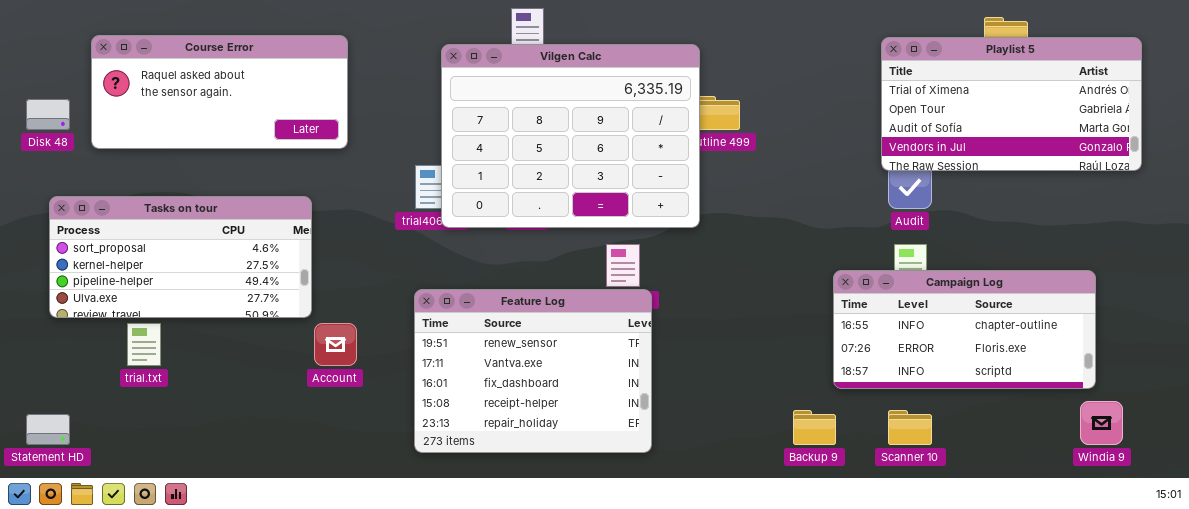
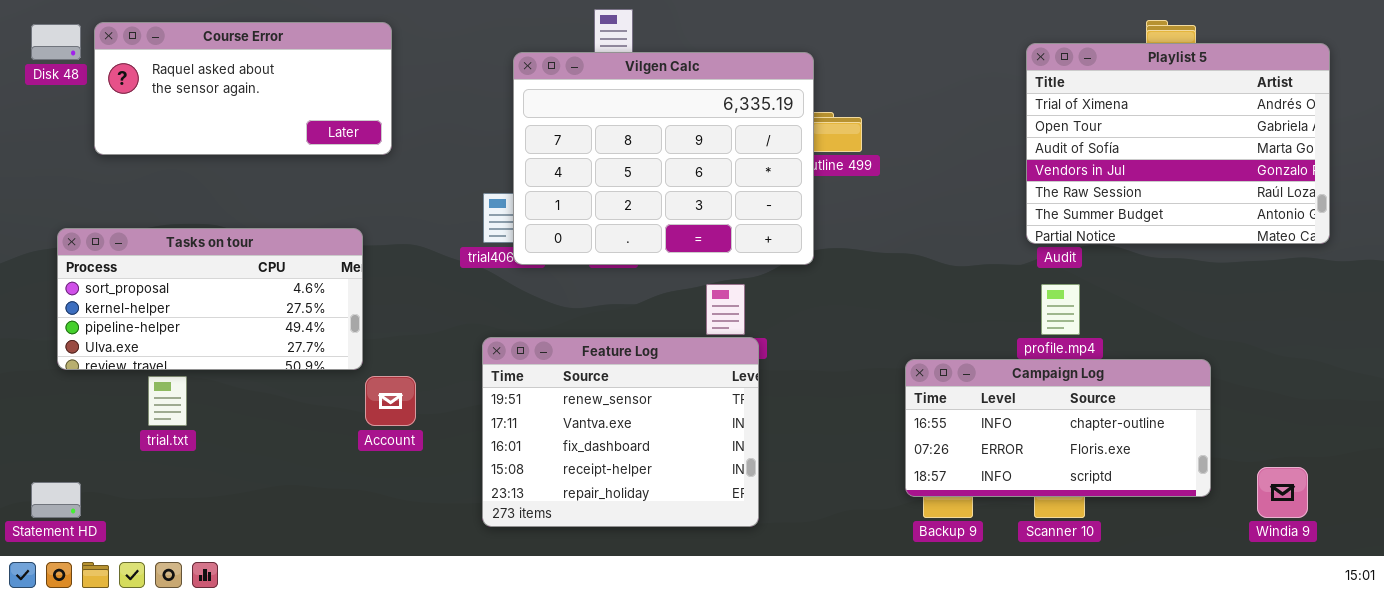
Course Error: [91,35,348,149] -> [94,22,392,155], moved
Playlist 5: [881,37,1142,171] -> [1026,43,1330,244], resized
Disk 48: [26,99,70,130] -> [31,24,81,60], moved
Campaign Log: [833,270,1096,389] -> [905,359,1211,497], moved

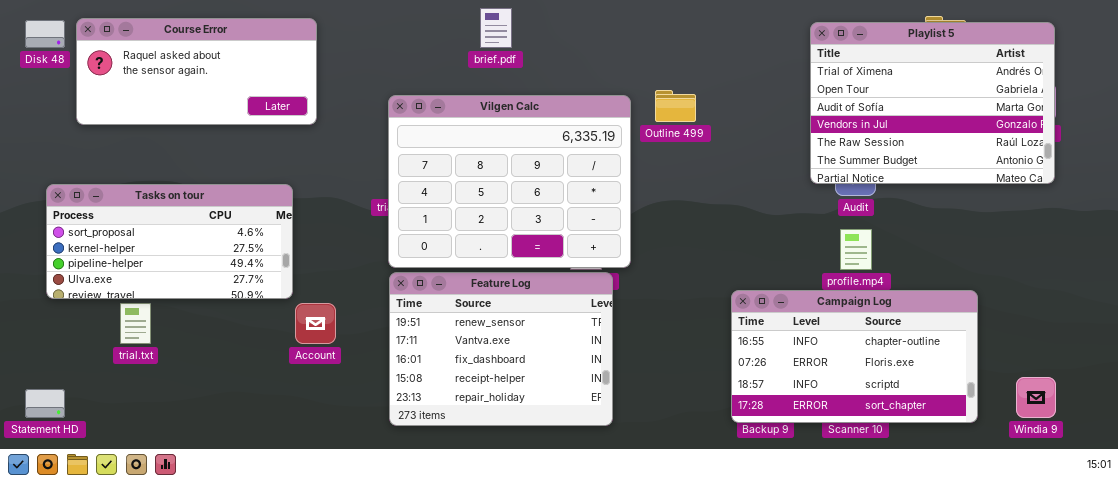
Playlist 5: [1026,43,1330,244] -> [810,22,1055,184], moved
Vilgen Calc: [513,52,814,265] -> [388,95,631,268], moved
Campaign Log: [905,359,1211,497] -> [731,290,978,423], resized

